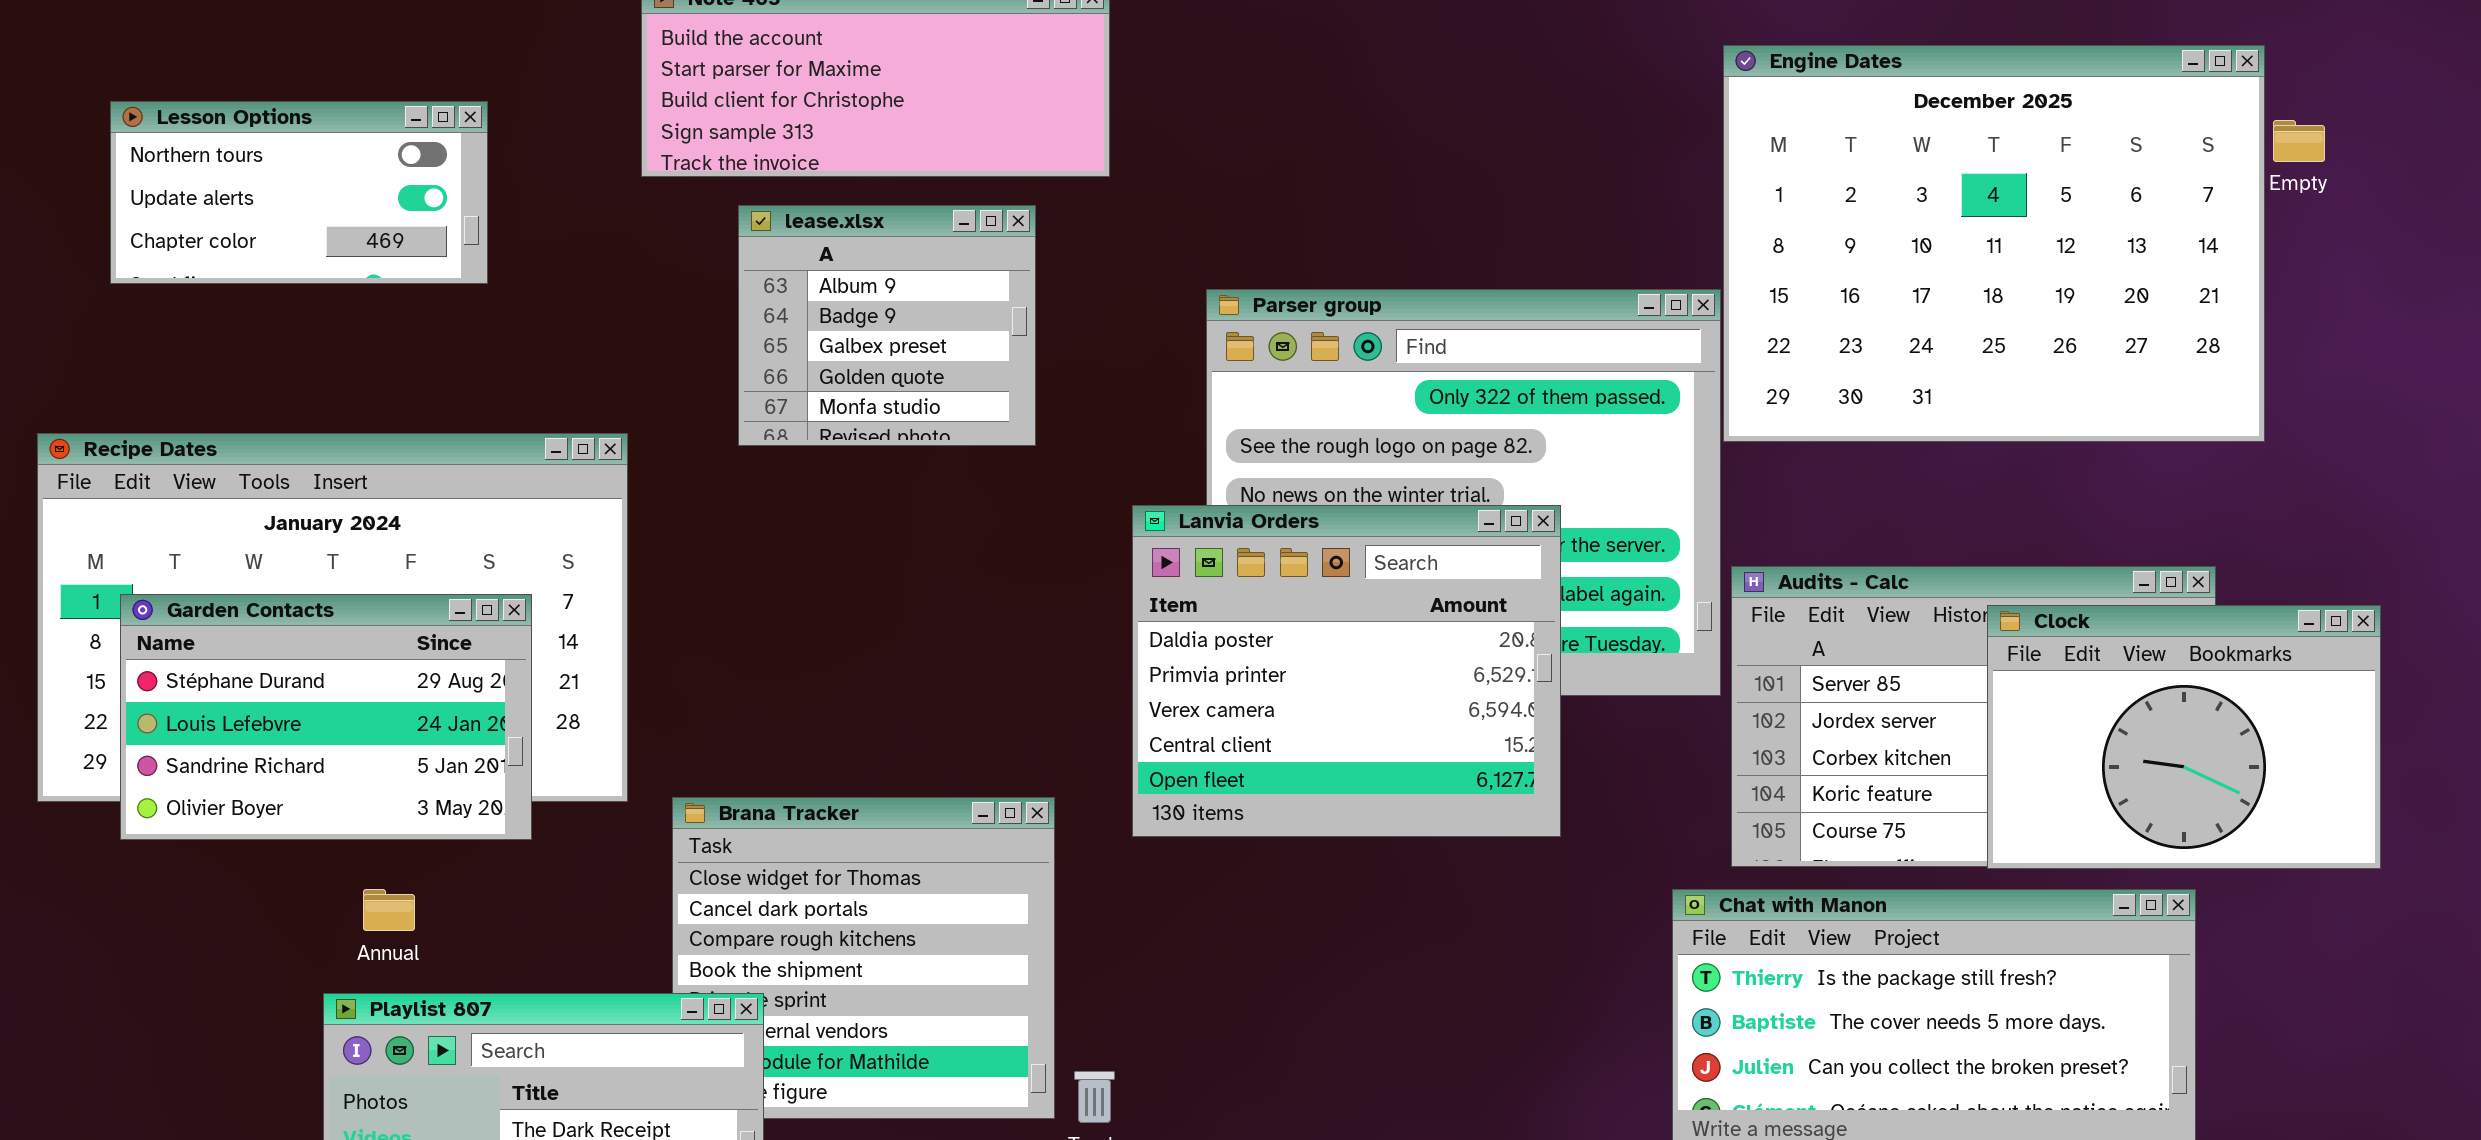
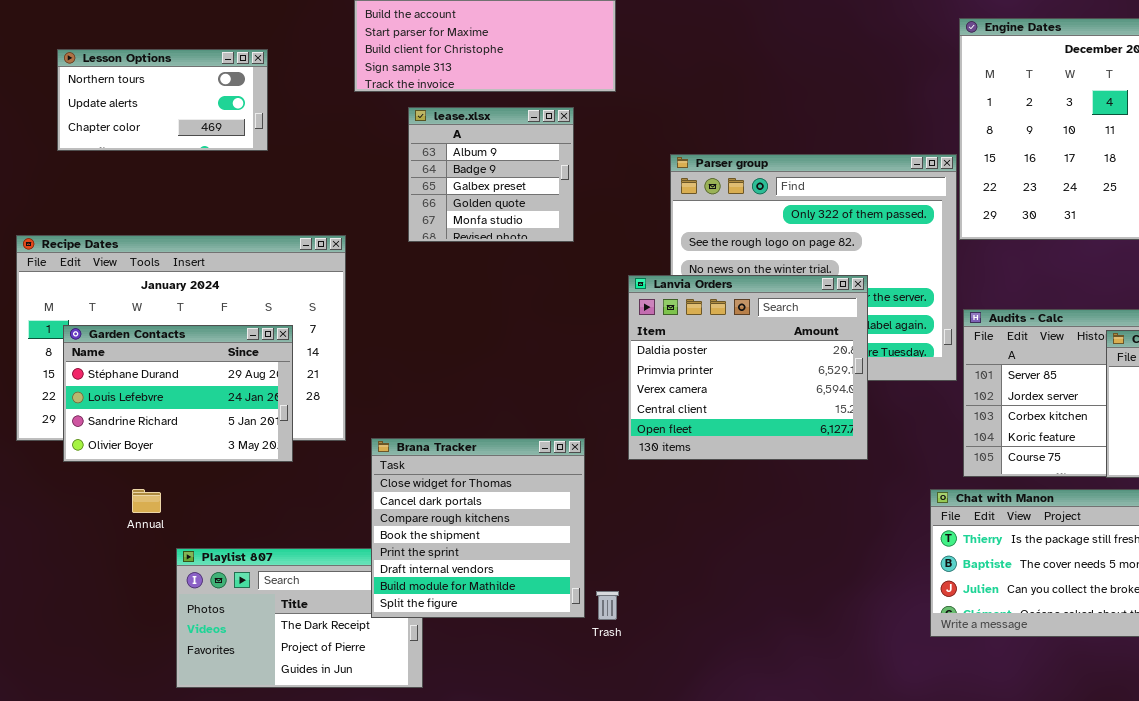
Brana Tracker: [672,797,1055,1119] -> [371,438,585,618], raised
Annual: [363,889,415,931] -> [132,489,161,513], moved

